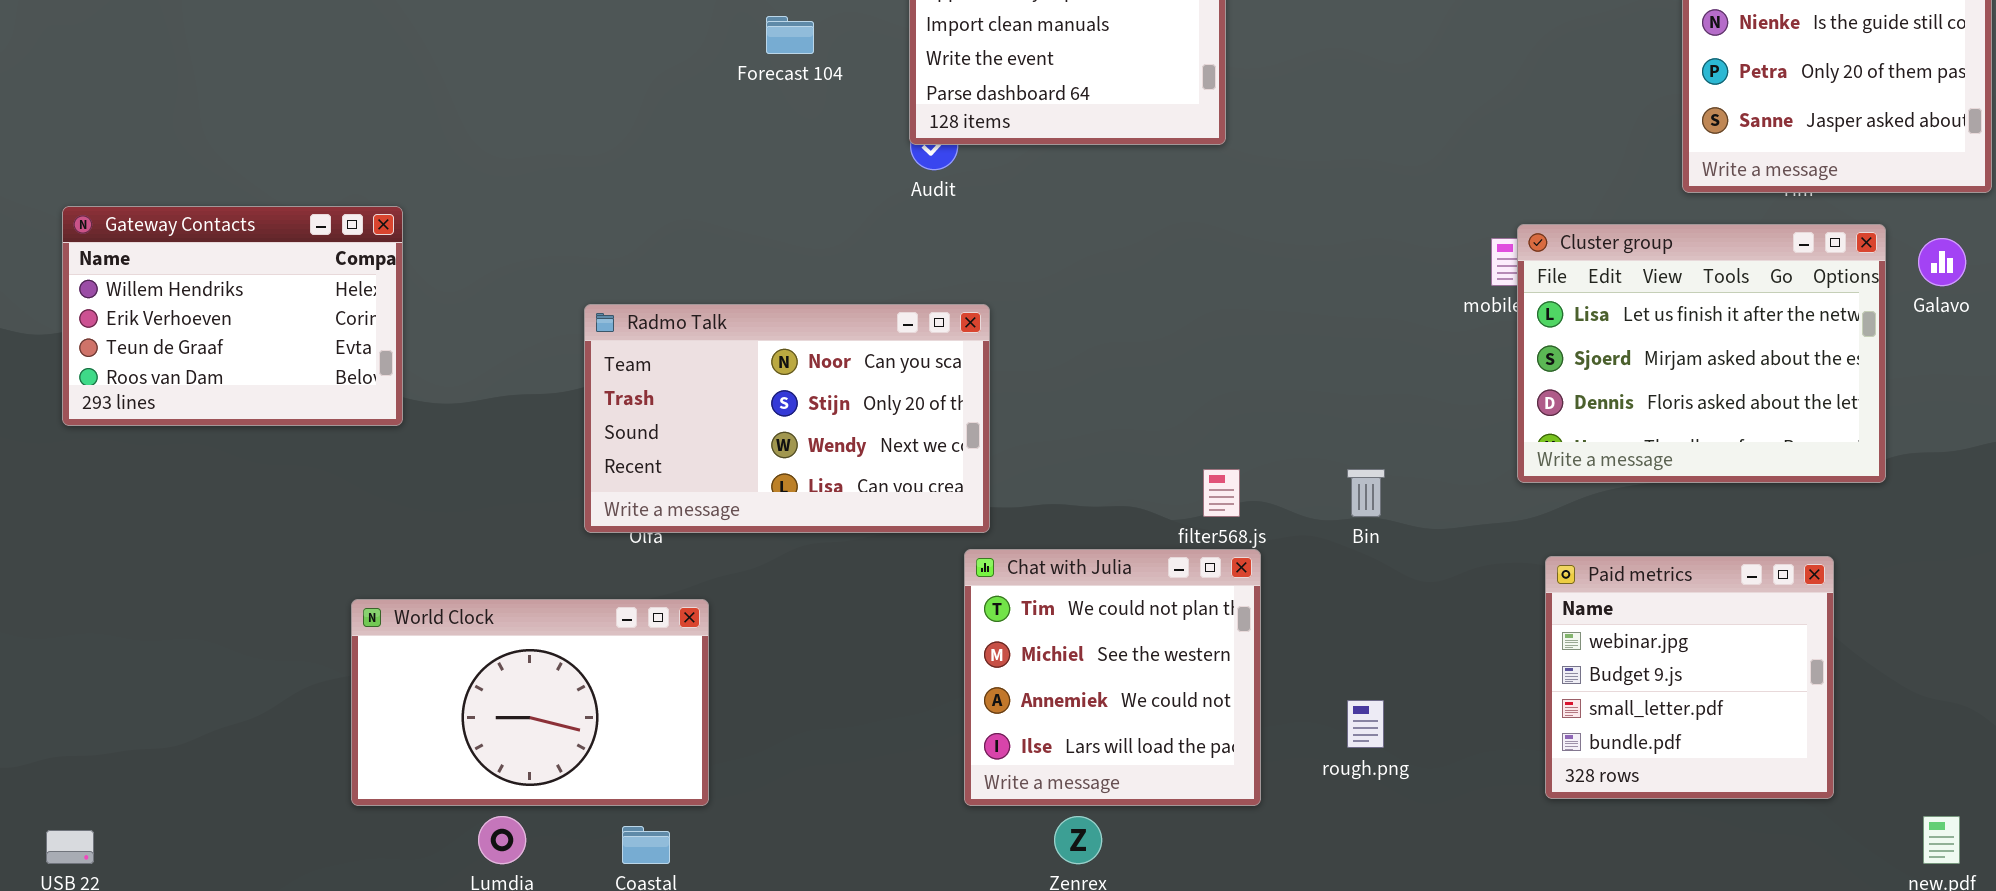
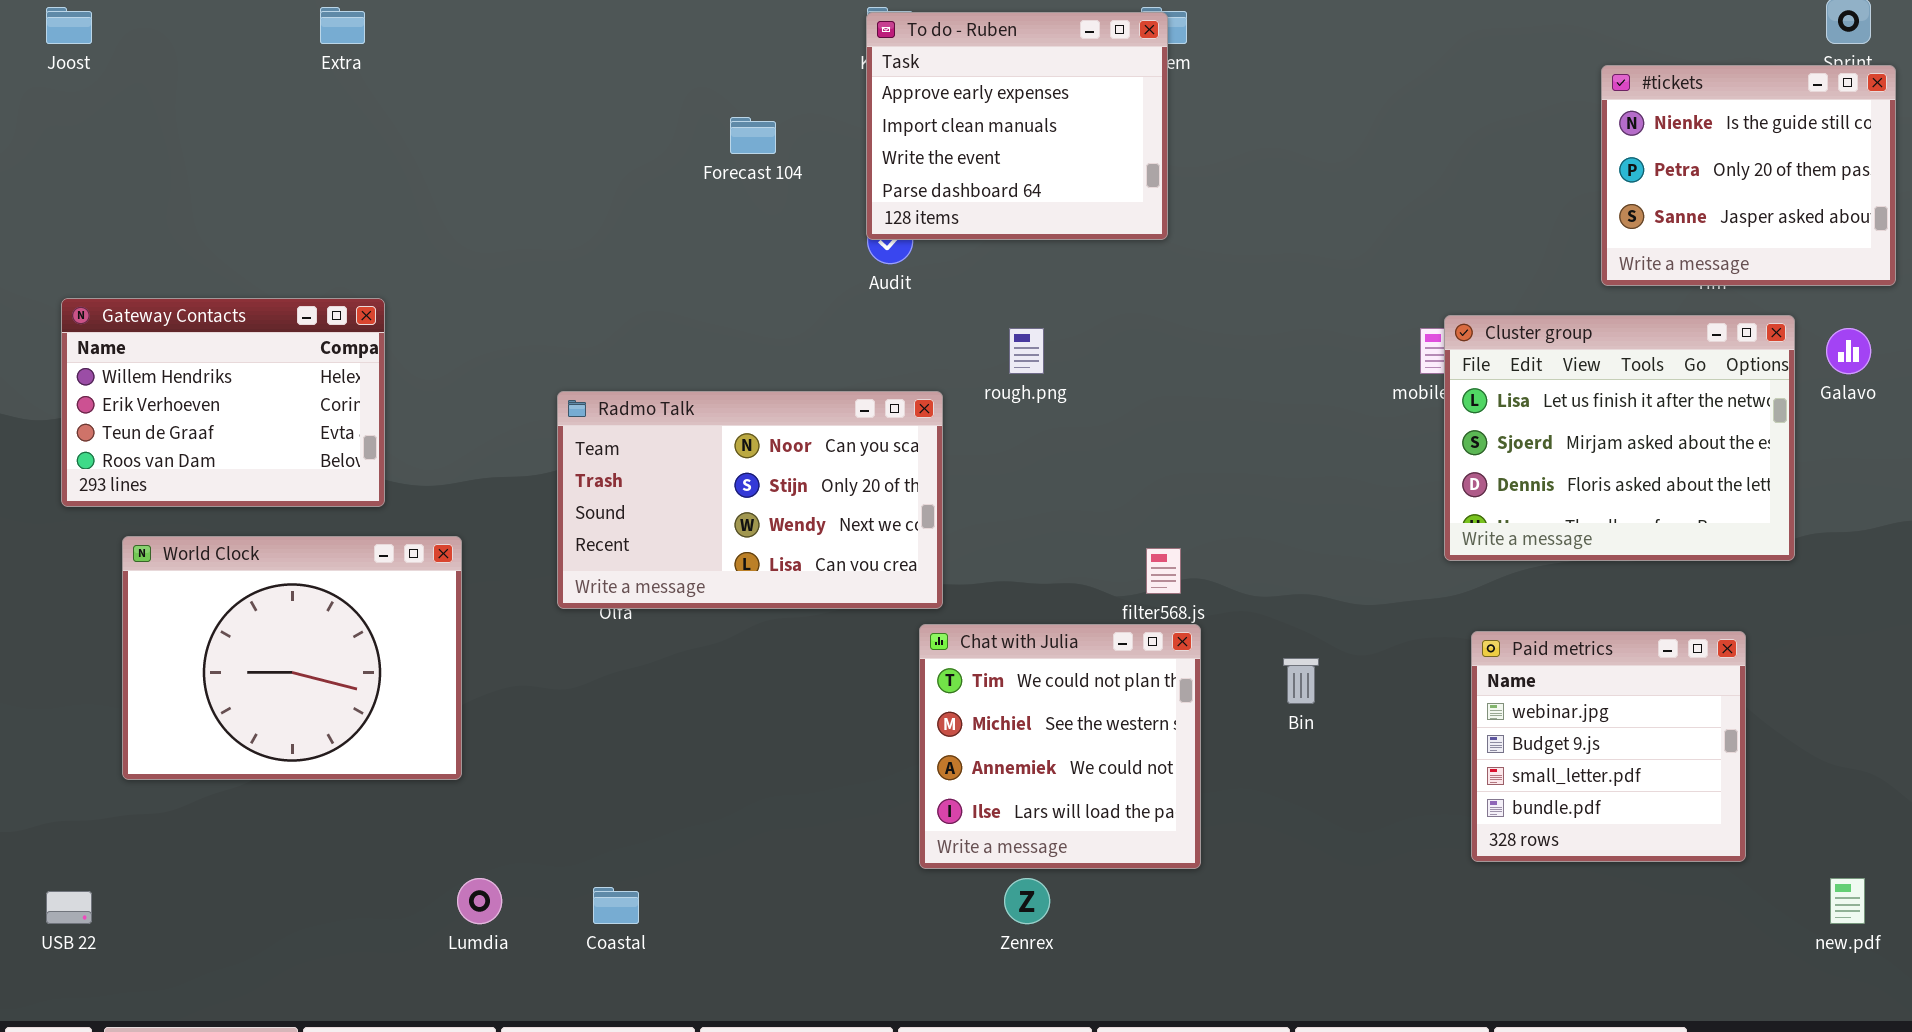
Bin: [1347,469,1385,517] -> [1283,658,1319,704], moved
World Clock: [351,599,709,806] -> [122,536,462,780], moved, resized
rough.png: [1347,700,1384,748] -> [1009,328,1044,374], moved

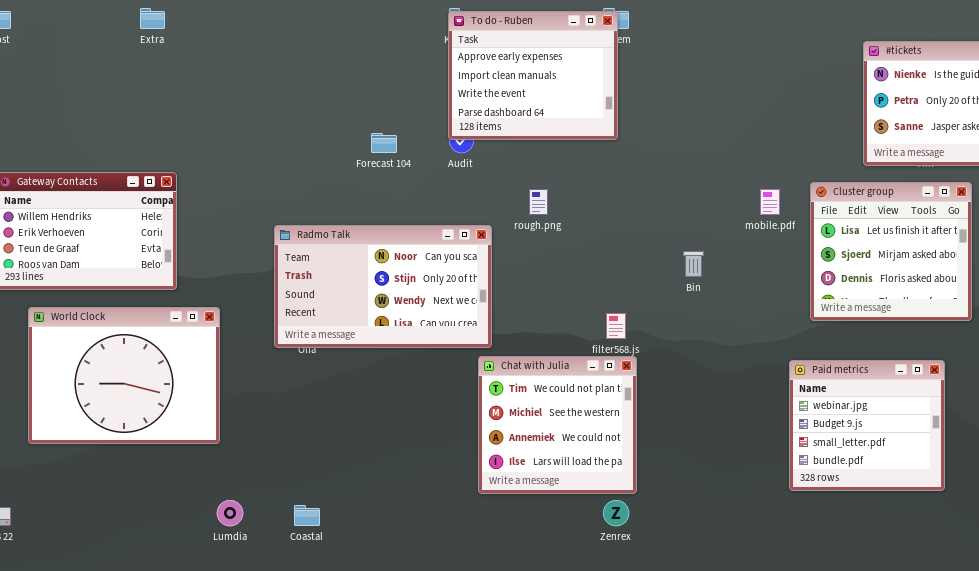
Forecast 104: [730,117,776,154] -> [371,133,397,153], moved
Cluster group: [1444,315,1795,561] -> [810,182,972,321], resized
Bin: [1283,658,1319,704] -> [683,251,704,277], moved
Zenrex: [1004,878,1050,924] -> [603,500,629,526], moved

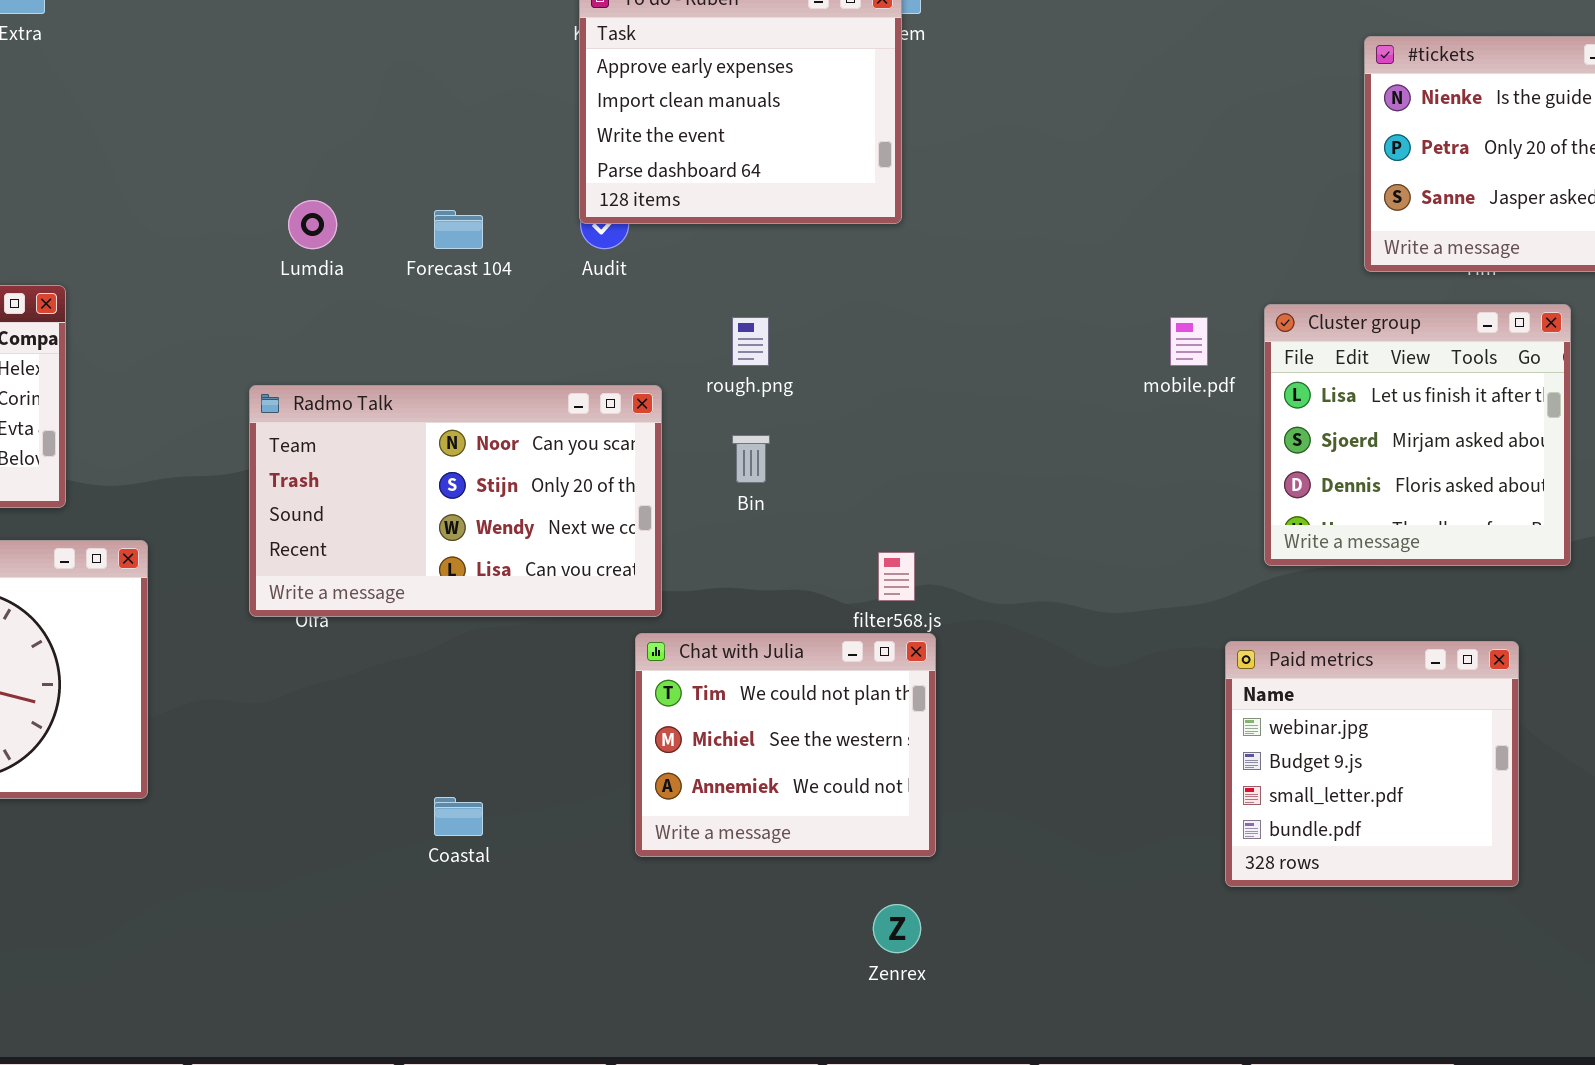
Bin: [683,251,704,277] -> [732,435,770,483], moved
Chat with Julia: [478,356,637,494] -> [635,633,936,857], resized
Lumdia: [217,500,243,526] -> [288,200,337,249], moved
Coastal: [294,505,320,526] -> [434,797,483,836], moved

